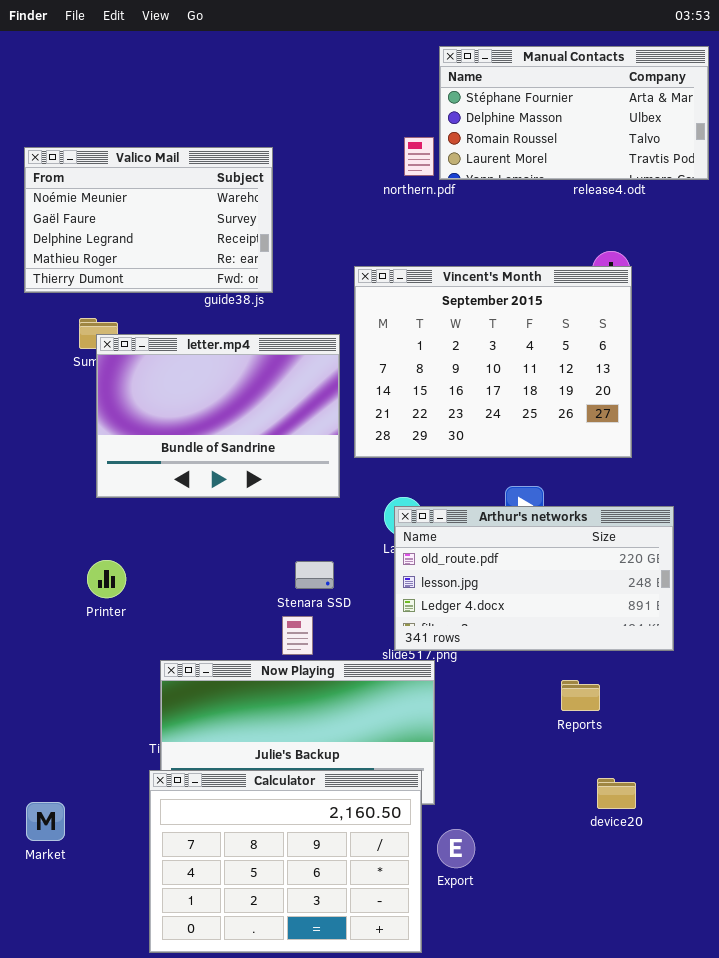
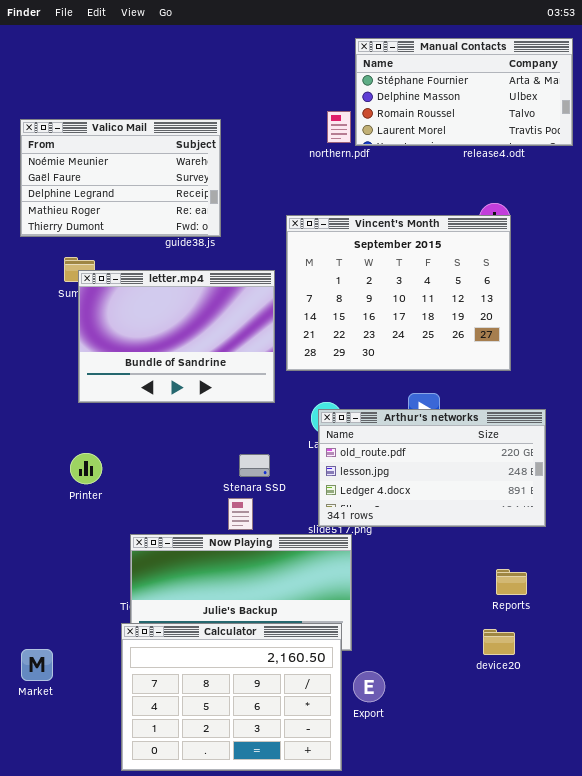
Reports: [561,680,600,711] -> [496,569,527,595], moved

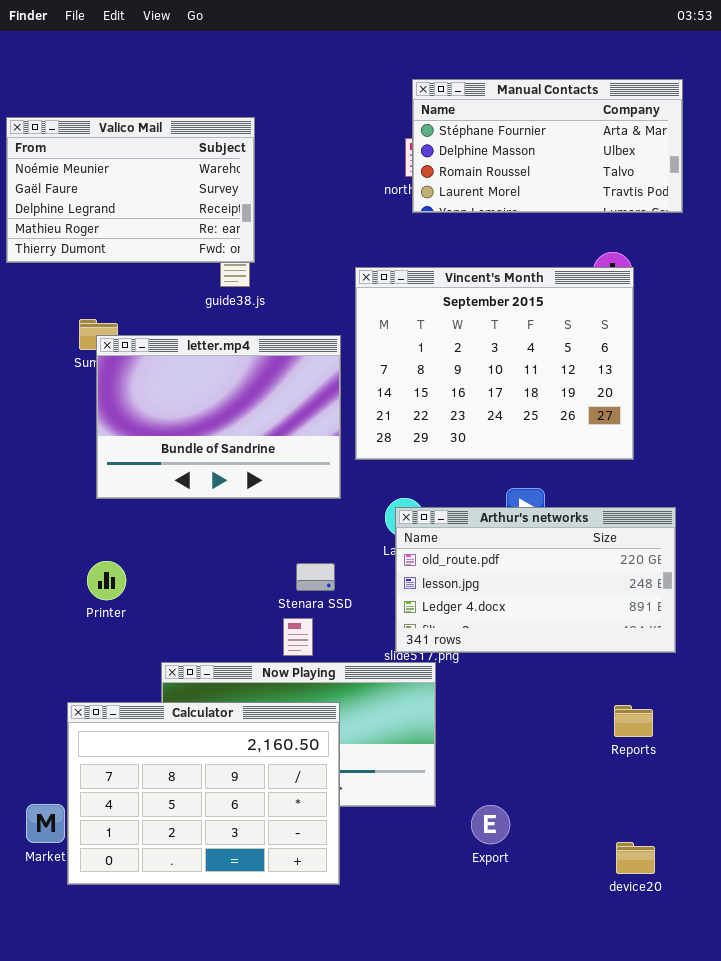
Manual Contacts: [355,38,573,146] -> [412,79,683,213], moved
Valico Mail: [20,119,221,237] -> [6,117,255,263], moved
Calculator: [121,623,342,771] -> [67,702,340,885], moved
device20: [483,629,515,655] -> [616,842,655,874], moved
Export: [353,671,385,702] -> [471,805,510,844], moved

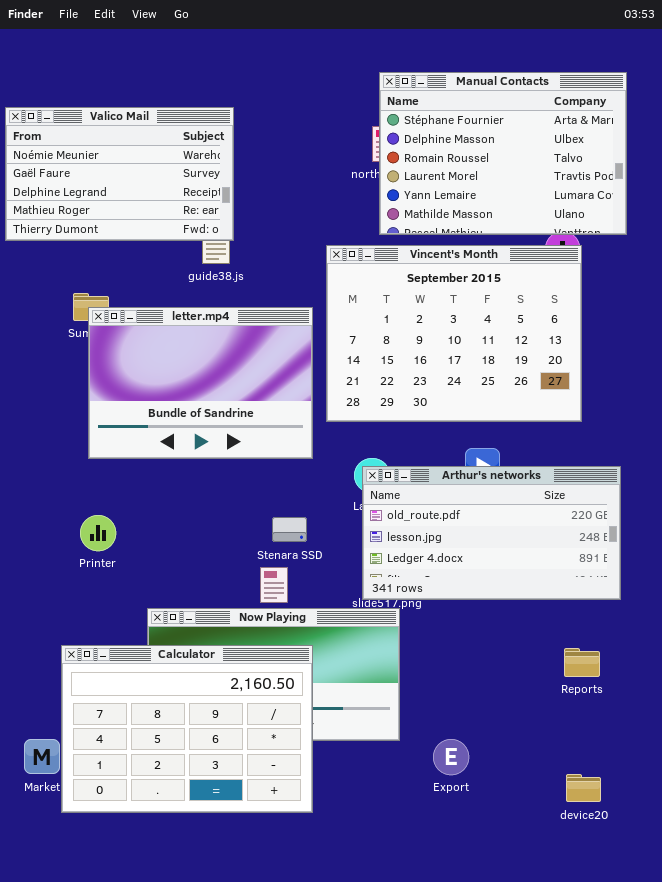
Manual Contacts: [412,79,683,213] -> [379,72,627,235], resized

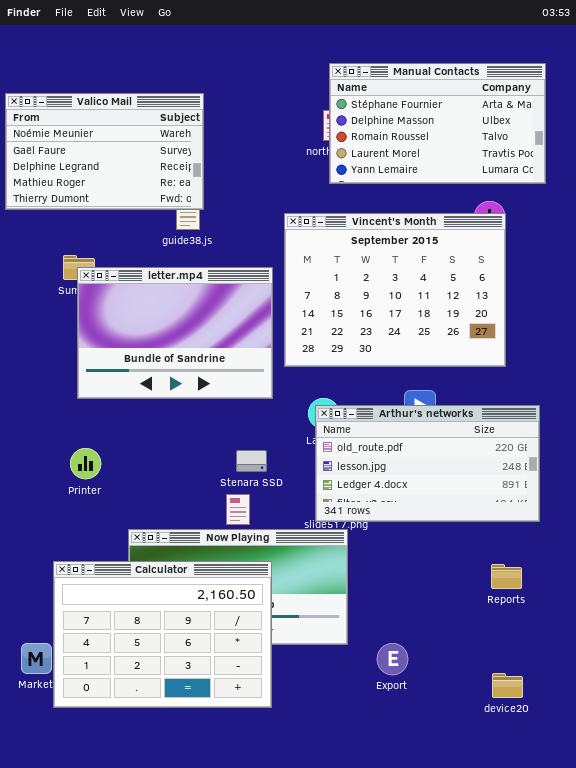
Manual Contacts: [379,72,627,235] -> [329,63,546,184], resized

